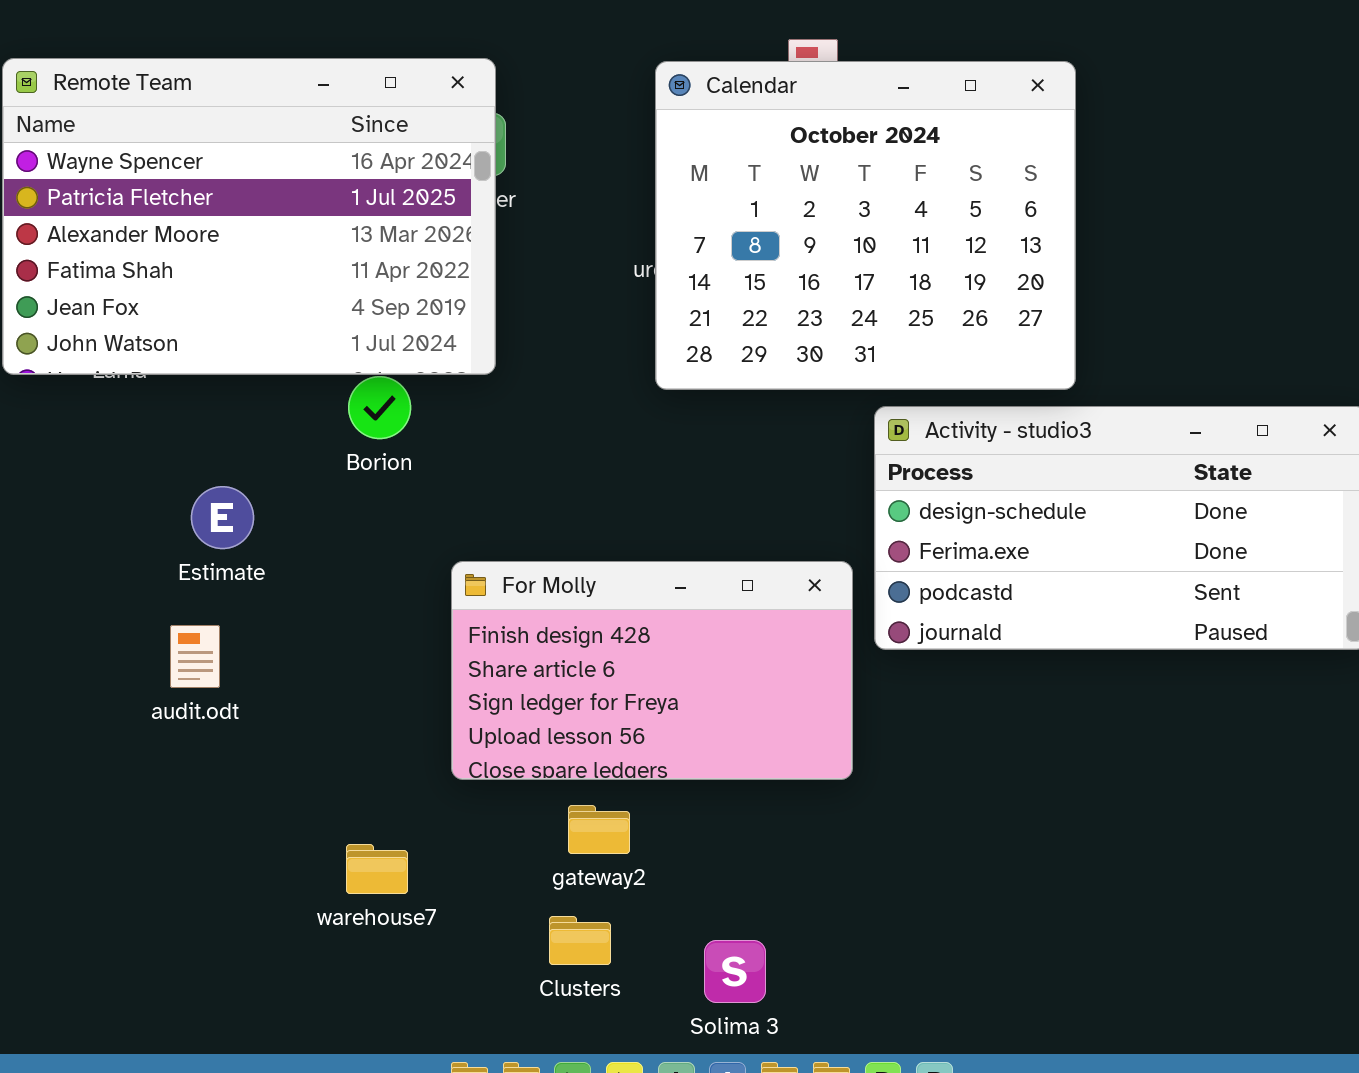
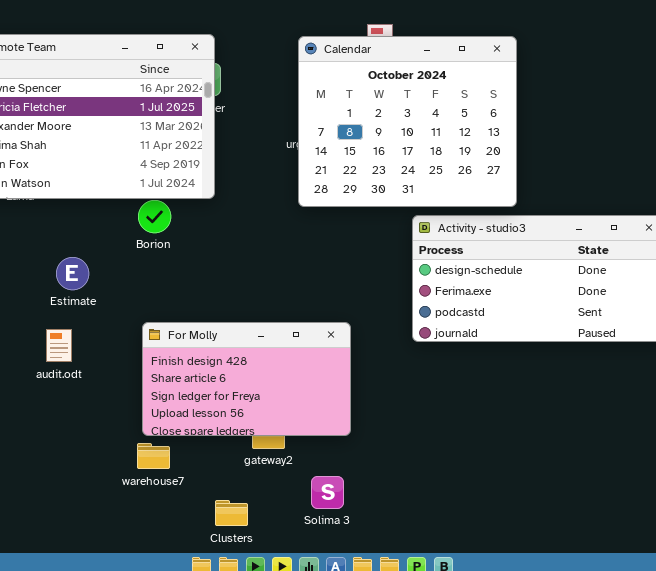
For Molly: [451,561,853,780] -> [142,322,351,436], moved
Clusters: [549,916,611,965] -> [215,500,248,526], moved
Solima 3: [704,940,766,1003] -> [311,476,344,509], moved

